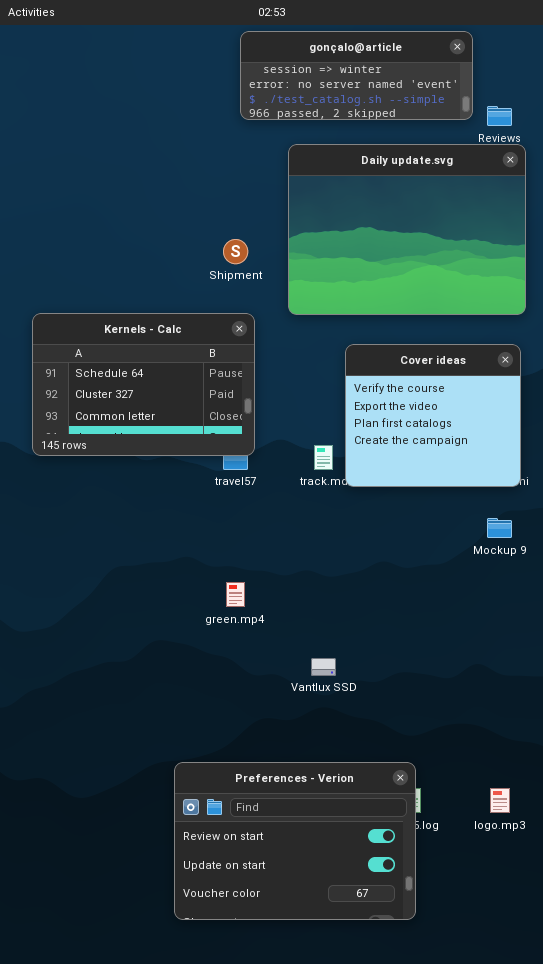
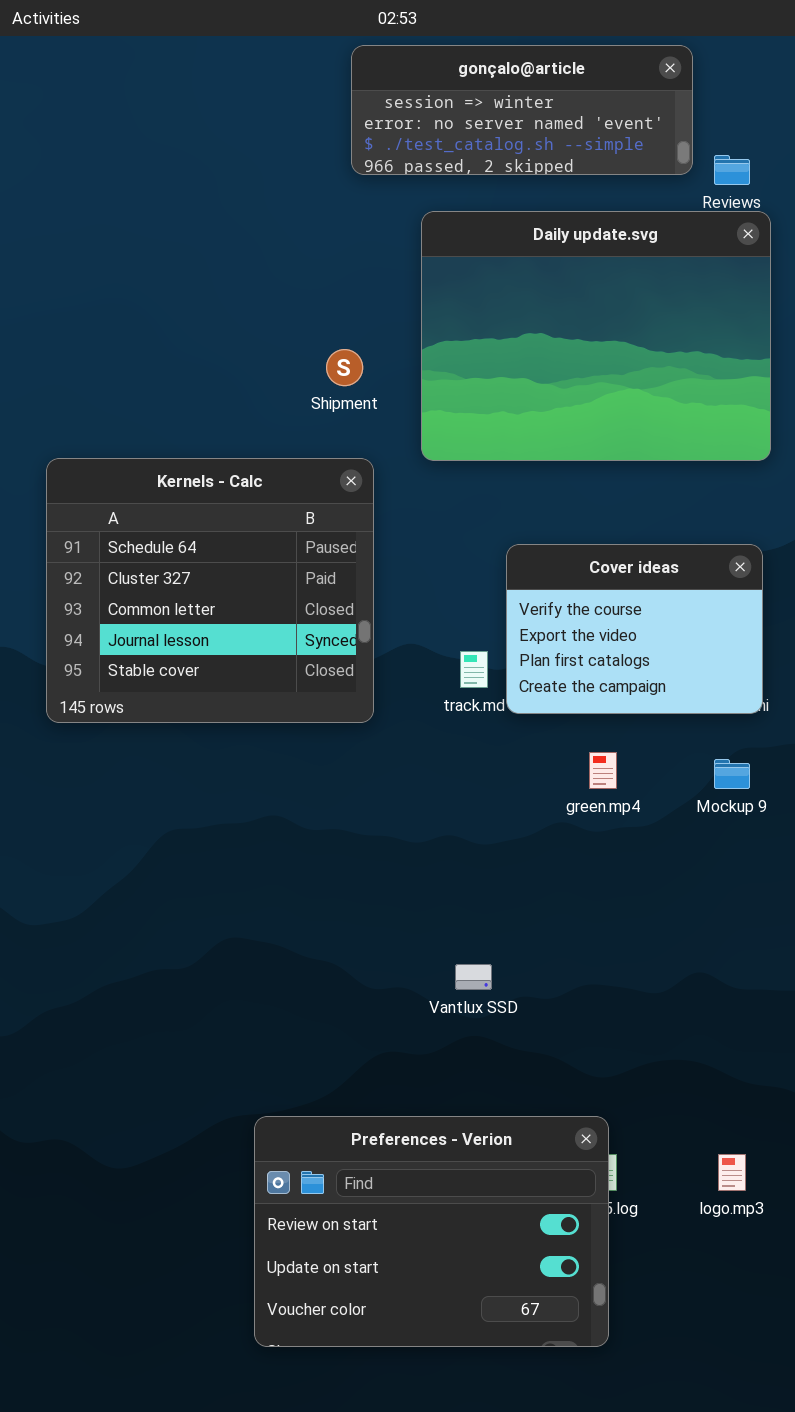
Kernels - Calc: [32,313,255,456] -> [46,458,374,723], resized
Cover ideas: [345,344,521,487] -> [506,544,763,714], resized
green.mp4: [226,582,245,607] -> [589,752,617,789], moved

